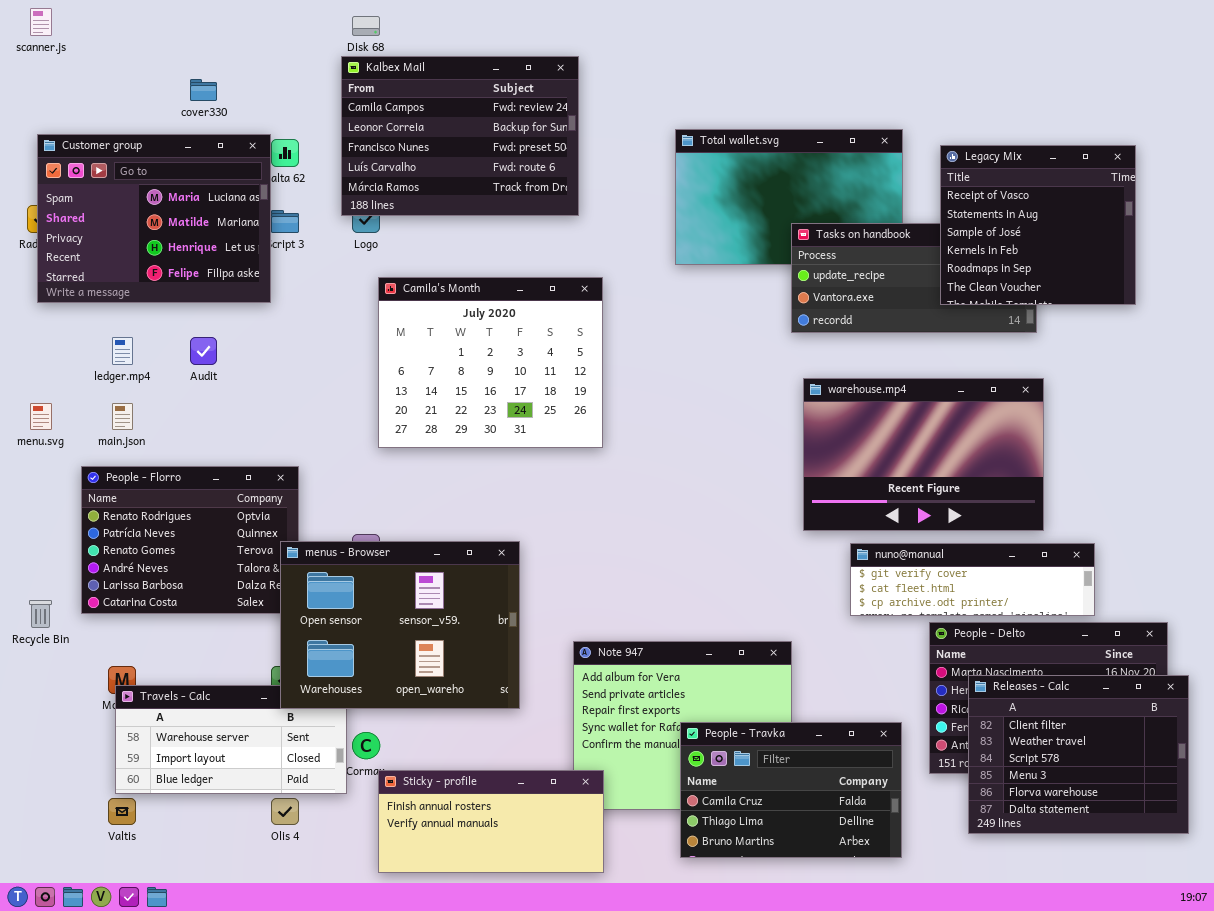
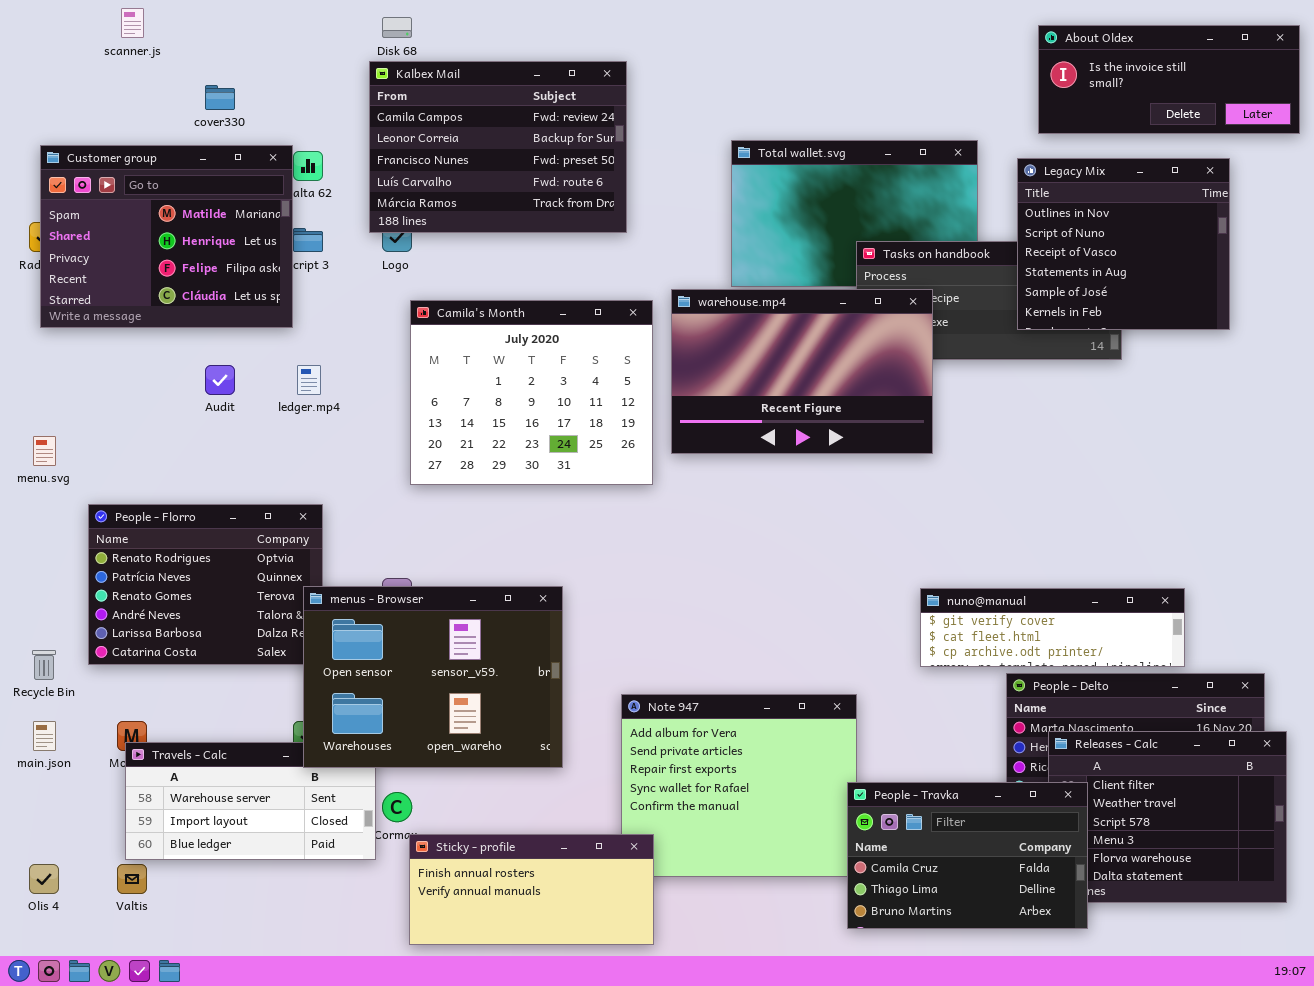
scanner.js: [30,8,52,36] -> [121,8,144,38], moved
About Oldex: none -> [1038,25,1300,134], opened
Customer group: [37,134,271,303] -> [40,145,293,328], scrolled down 1 row
Legacy Mix: [940,145,1136,305] -> [1017,158,1230,330], scrolled up 2 rows
ledger.mp4: [112,337,133,365] -> [297,365,321,395], moved
warehouse.mp4: [803,378,1044,531] -> [671,289,933,454], moved
main.json: [112,403,133,430] -> [33,721,56,751], moved
People - Travka: [680,722,902,858] -> [847,782,1088,929], moved
Olis 4: [271,798,299,825] -> [29,864,59,894], moved

